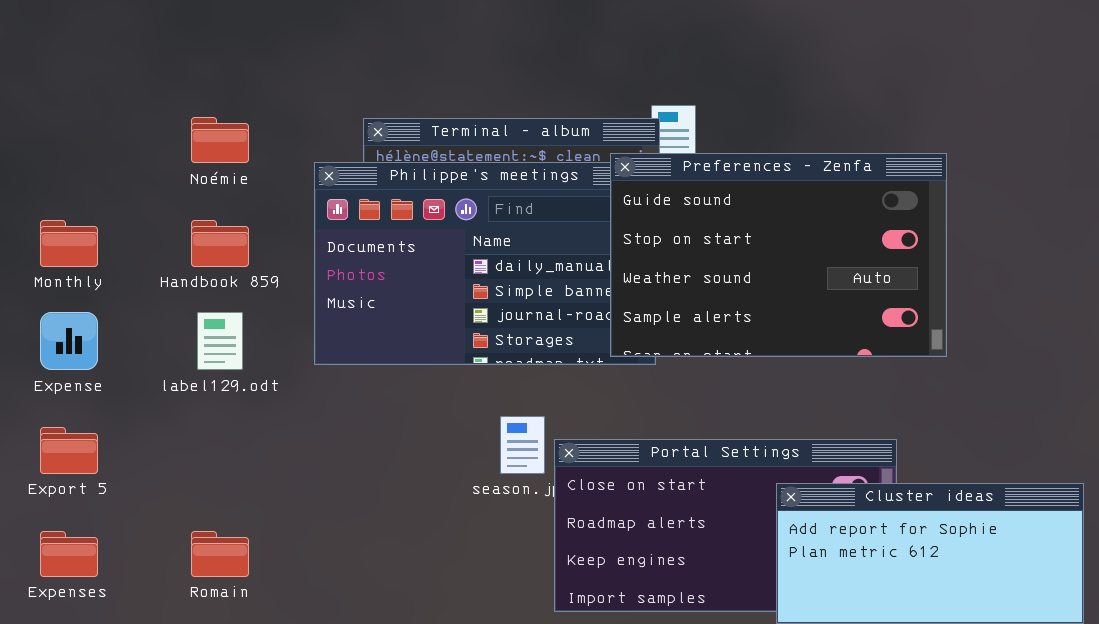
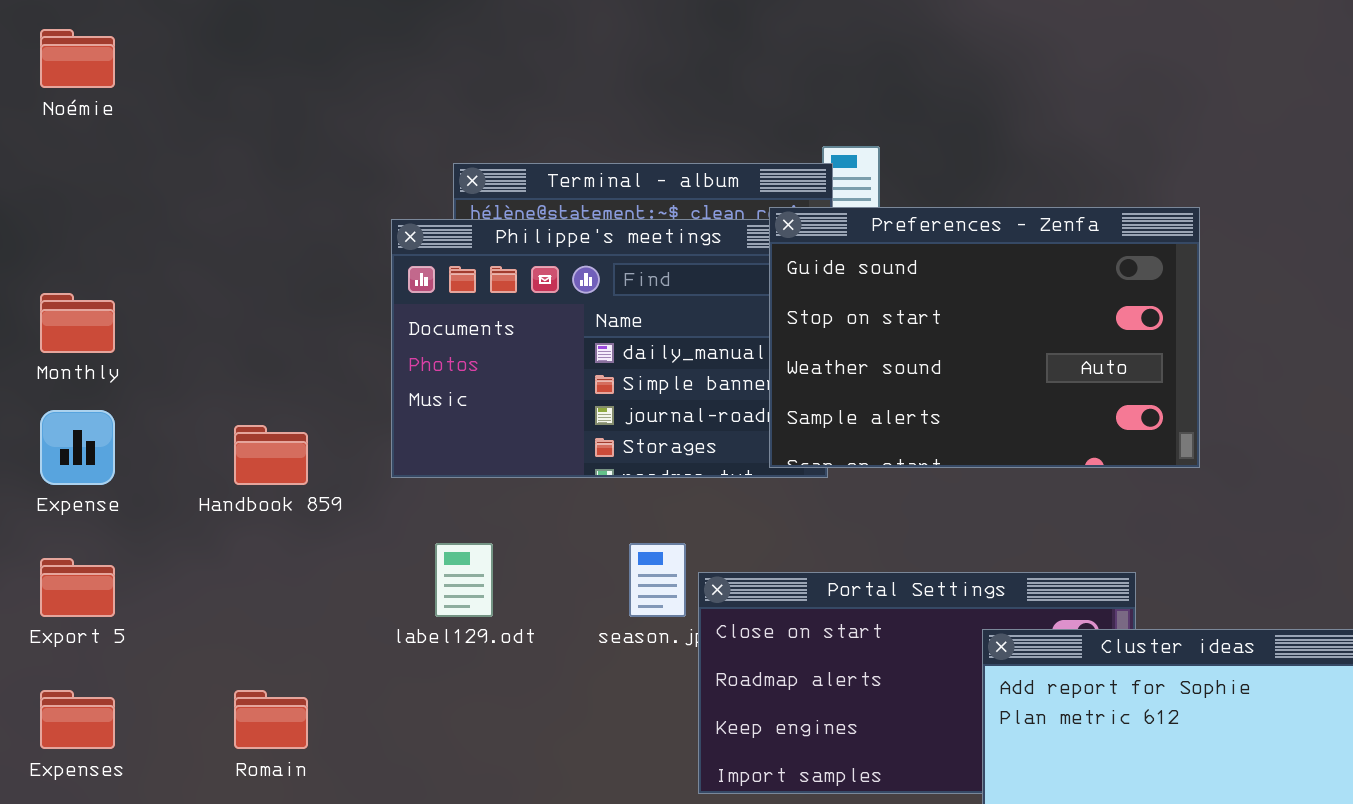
Noémie: [191,117,249,163] -> [40,29,115,88], moved
Handbook 859: [191,220,249,267] -> [234,425,308,485], moved
label129.odt: [197,312,243,370] -> [435,543,493,617], moved

